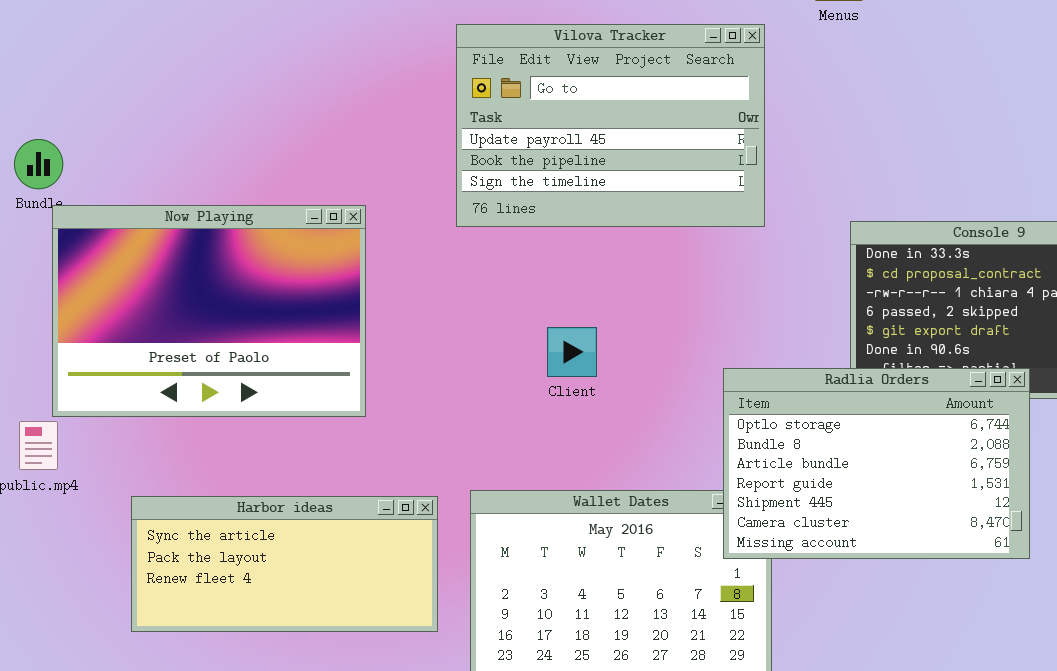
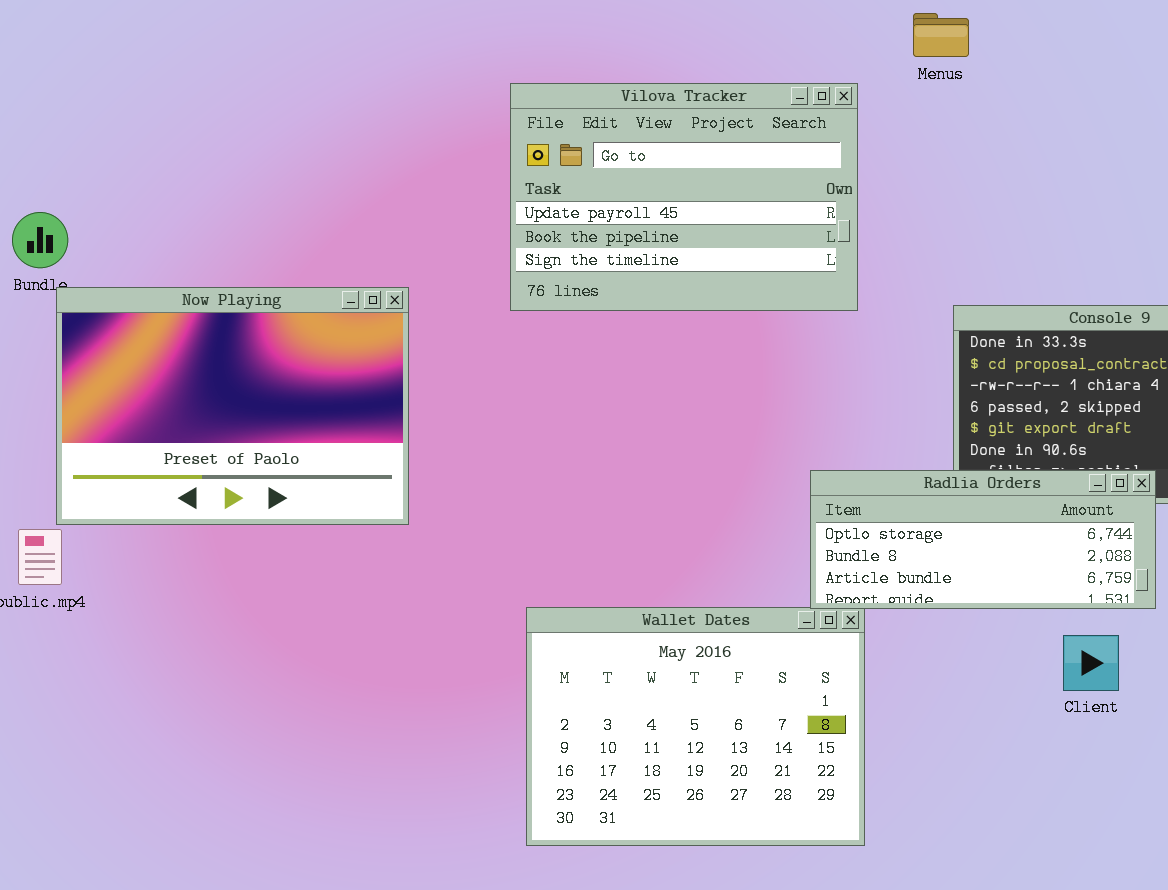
Client: [547,327,597,377] -> [1063,635,1119,691], moved
Radlia Orders: [723,368,1030,559] -> [810,470,1156,609], resized
Harbor ideas: [131,496,438,632] -> none, closed

